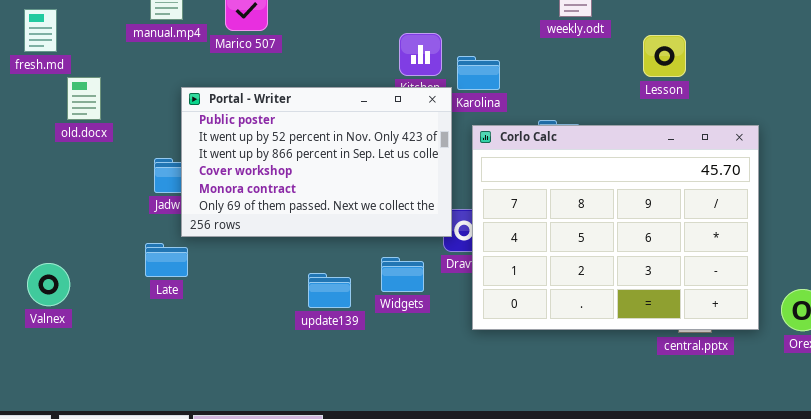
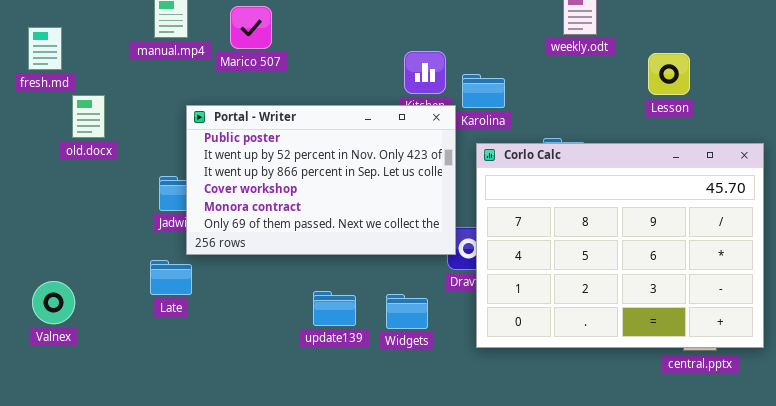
Widgets: [381,257,424,292] -> [386,294,428,329], moved

